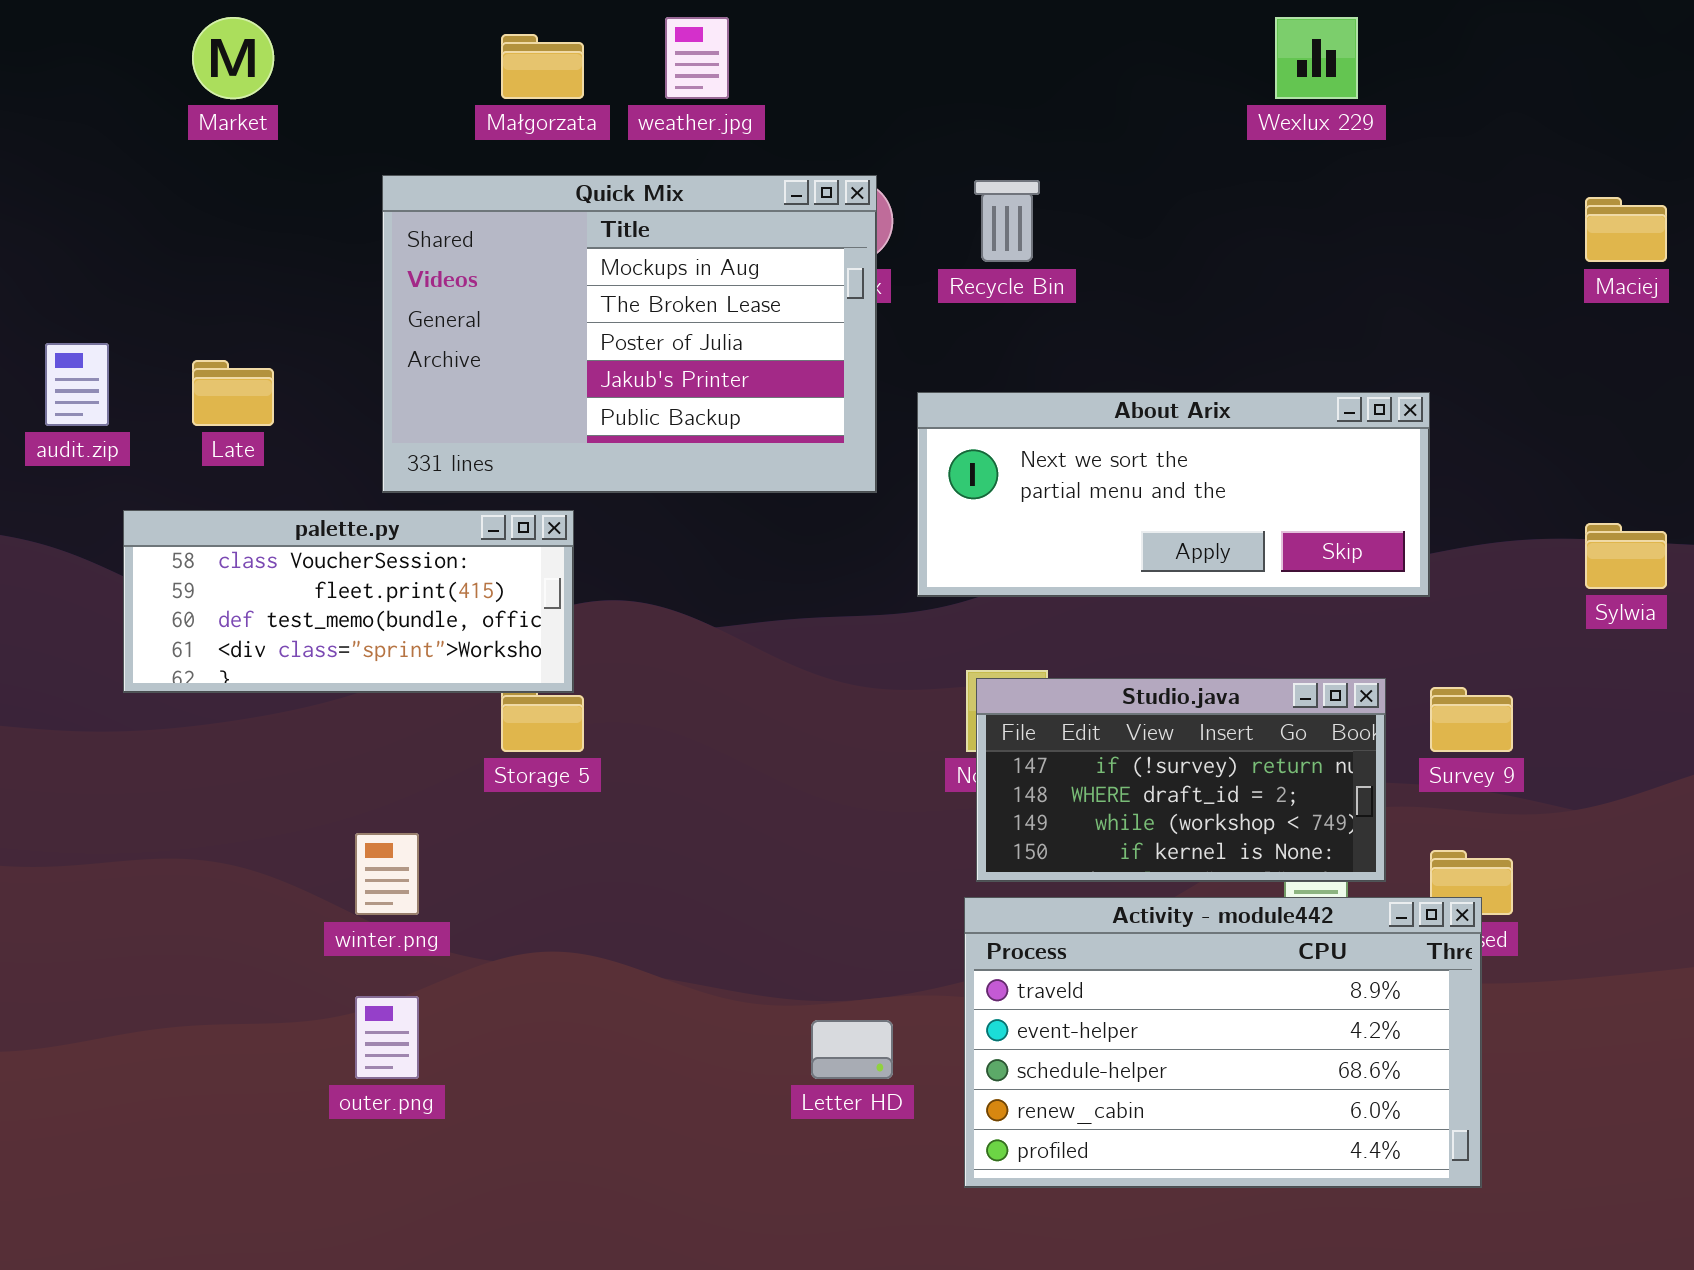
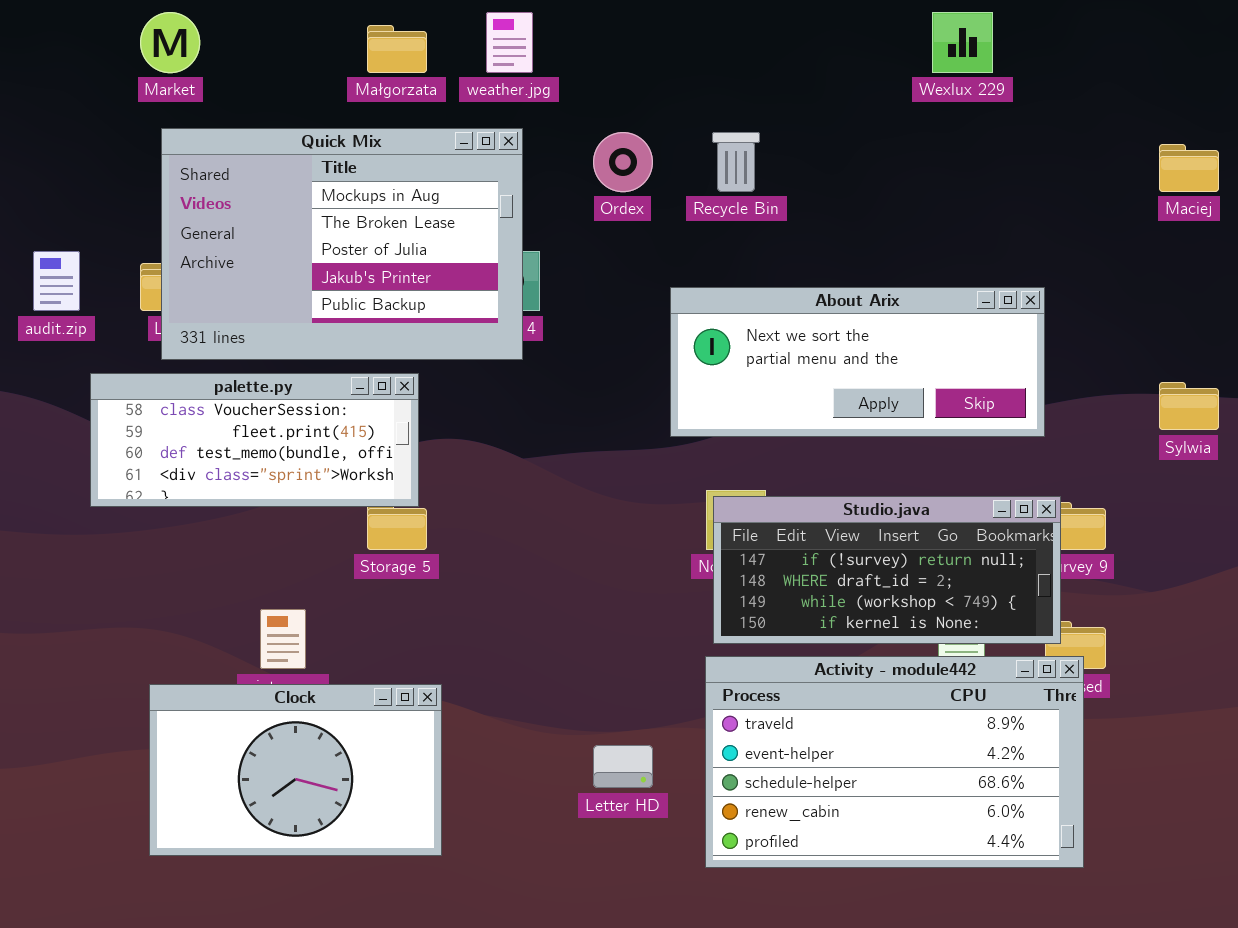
Quick Mix: [382,175,877,493] -> [161,128,523,360], moved
Studio.java: [976,678,1386,882] -> [713,496,1061,644], resized
Clock: none -> [149,684,442,856], opened

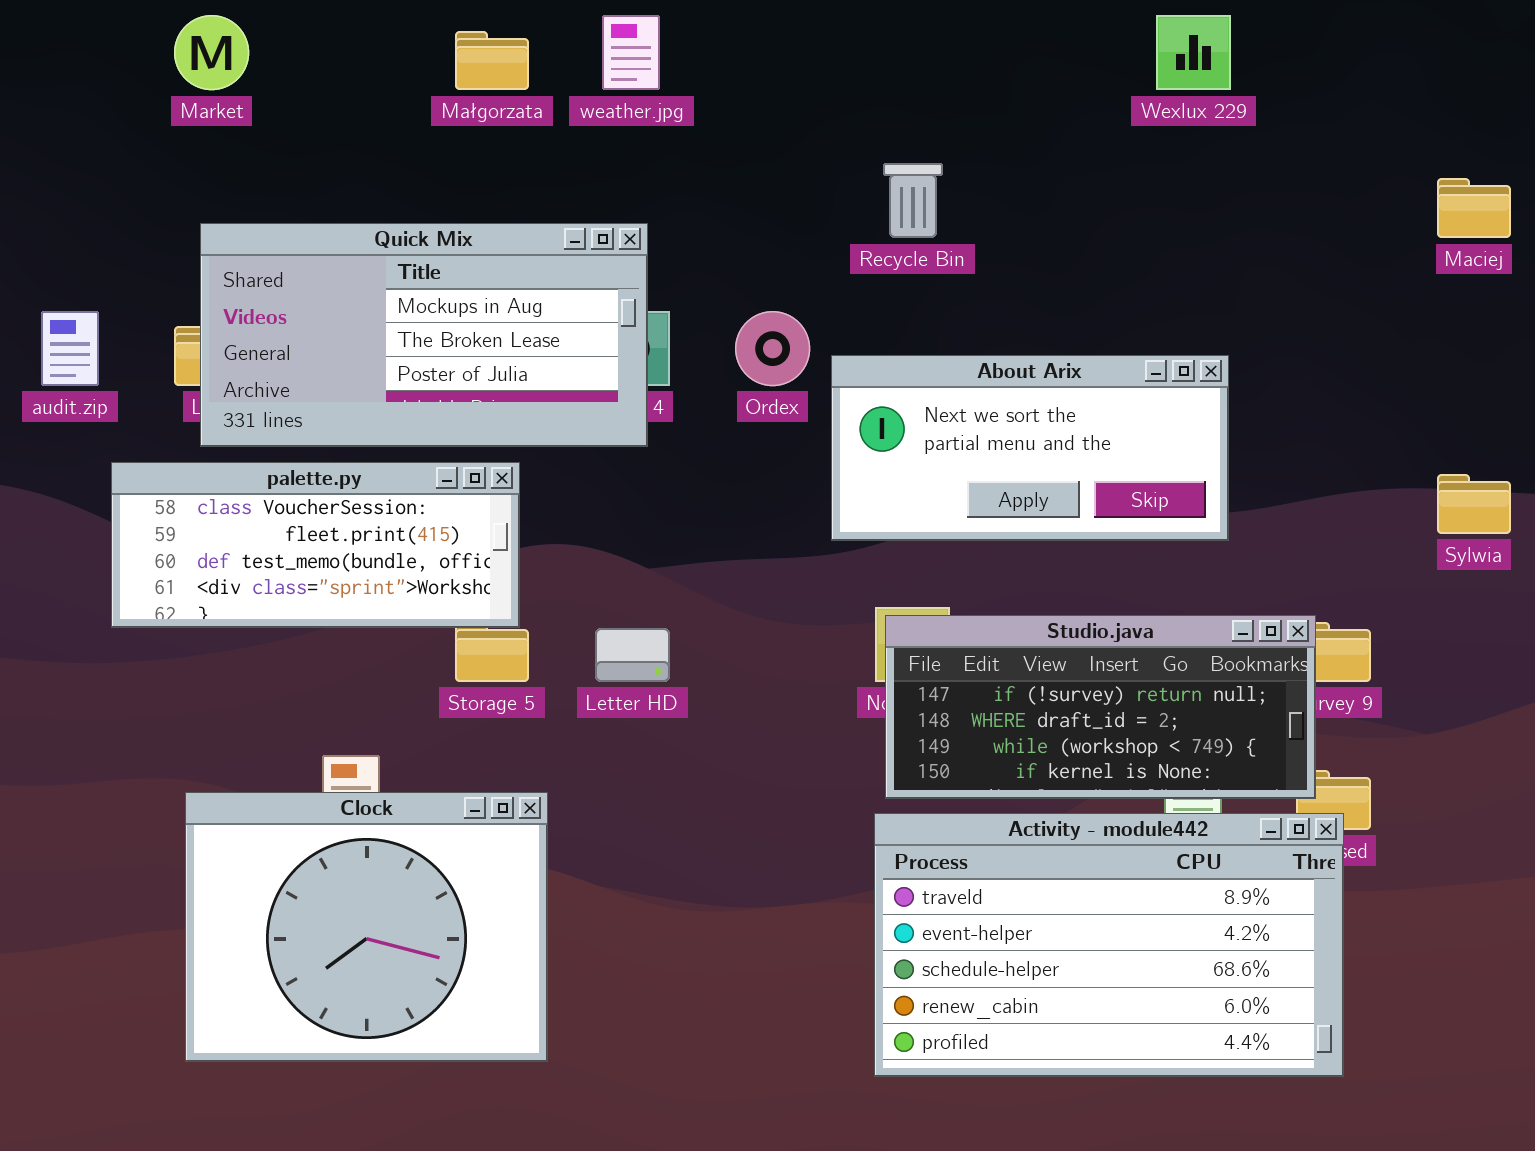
Quick Mix: [161,128,523,360] -> [200,223,648,447], resized
Ordex: [593,132,653,192] -> [735,311,810,386], moved
About Arix: [670,287,1045,437] -> [831,355,1229,541], resized
Clock: [149,684,442,856] -> [185,792,548,1062], resized
Letter HD: [593,745,653,788] -> [595,628,670,682], moved

